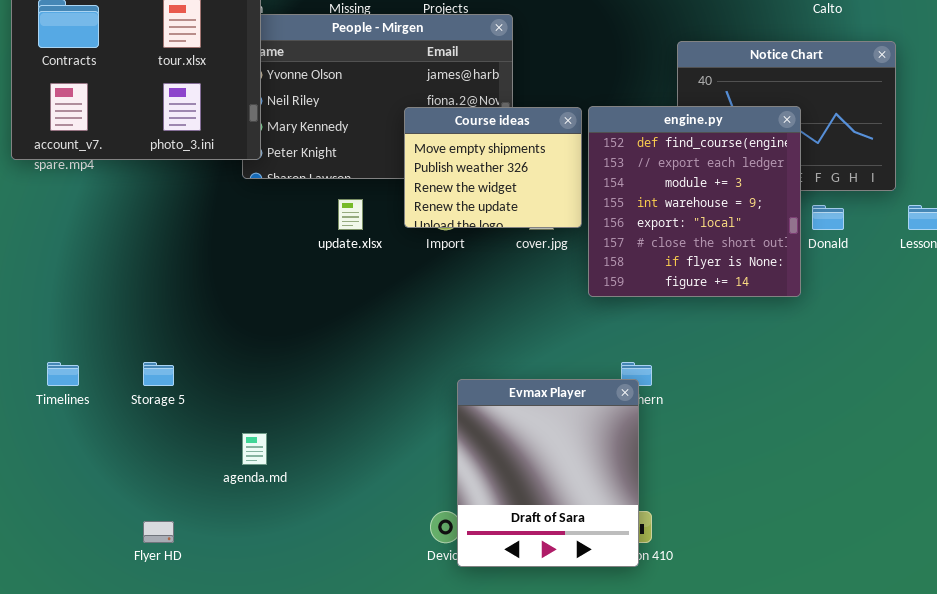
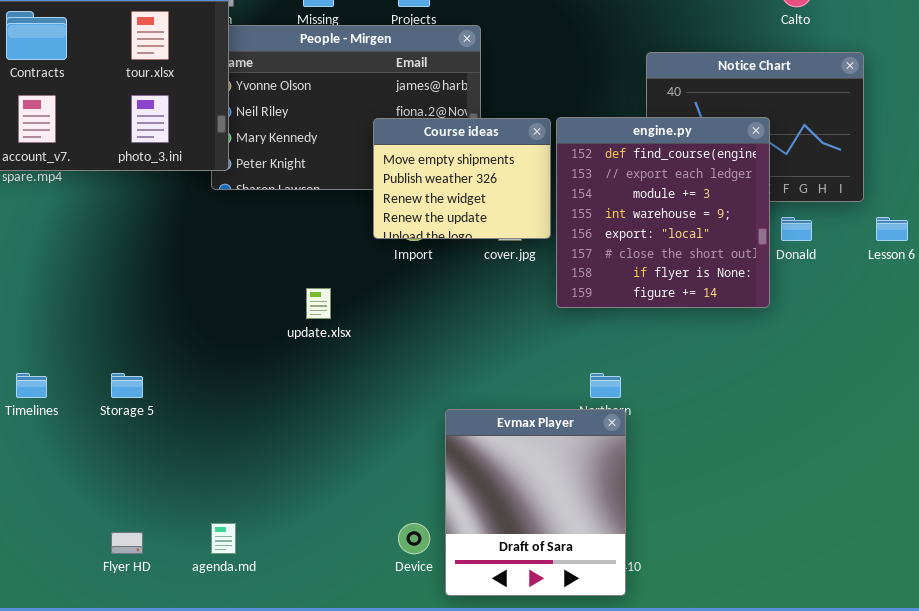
update.xlsx: [338,199,363,230] -> [306,288,331,319], moved
Evmax Player: [457,379,639,567] -> [445,409,626,596], moved
agenda.md: [242,433,267,465] -> [211,523,236,554], moved

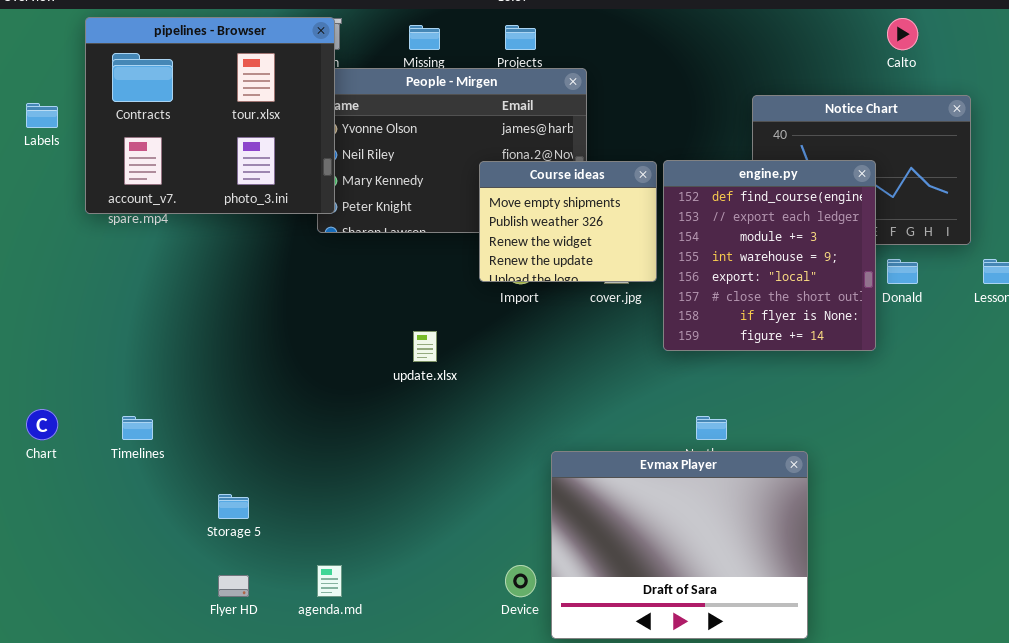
Storage 5: [111,373,143,398] -> [218,494,249,519], moved
Evmax Player: [445,409,626,596] -> [551,451,808,639], resized

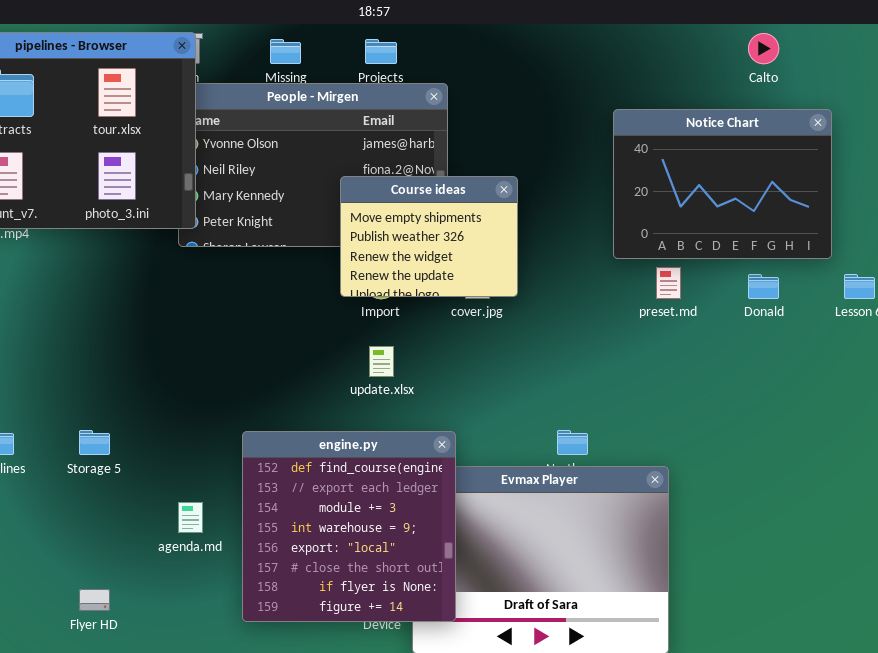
engine.py: [663,160,876,351] -> [242,431,456,622], moved
update.xlsx: [413,331,437,362] -> [369,346,394,377], moved
Storage 5: [218,494,249,519] -> [79,430,110,455], moved
agenda.md: [317,565,342,597] -> [178,502,203,533], moved

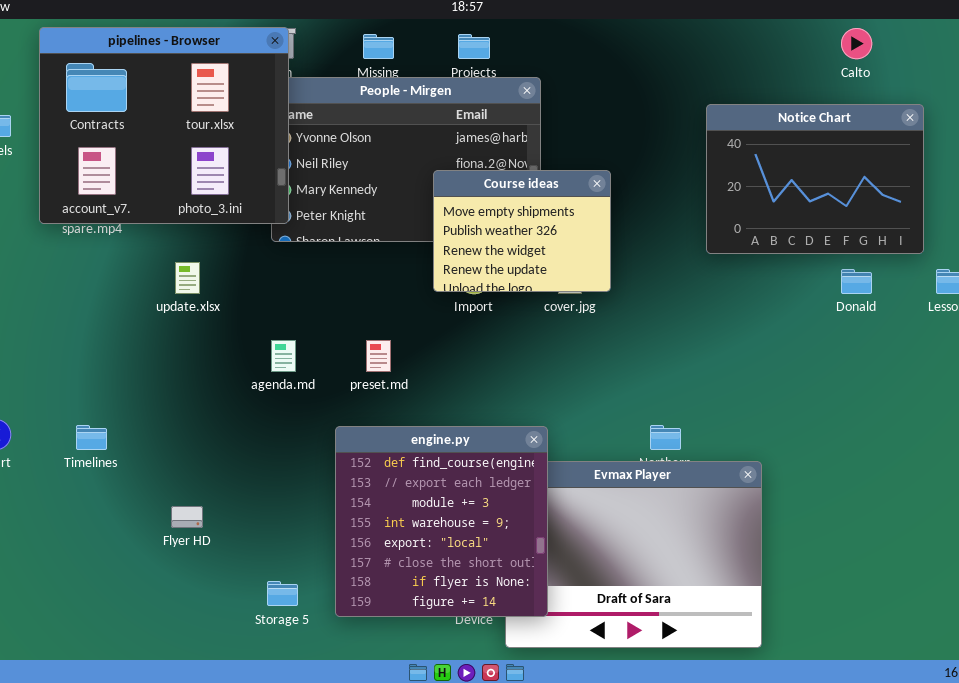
preset.md: [656,267,681,299] -> [366,340,391,372], moved
update.xlsx: [369,346,394,377] -> [175,262,200,294], moved
Storage 5: [79,430,110,455] -> [267,581,298,606], moved
agenda.md: [178,502,203,533] -> [271,340,296,372], moved
Flyer HD: [79,589,110,611] -> [171,506,203,528], moved

